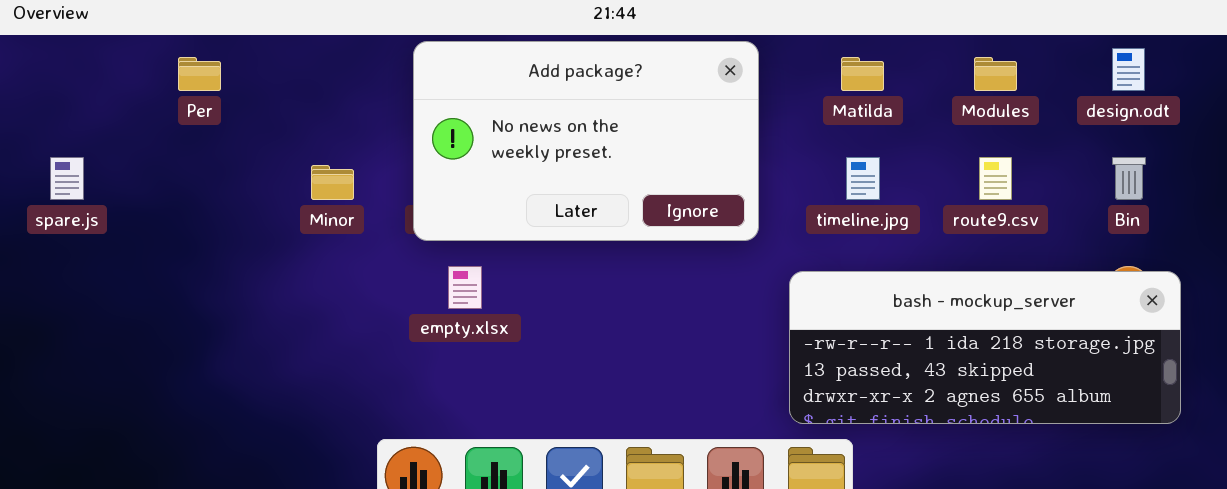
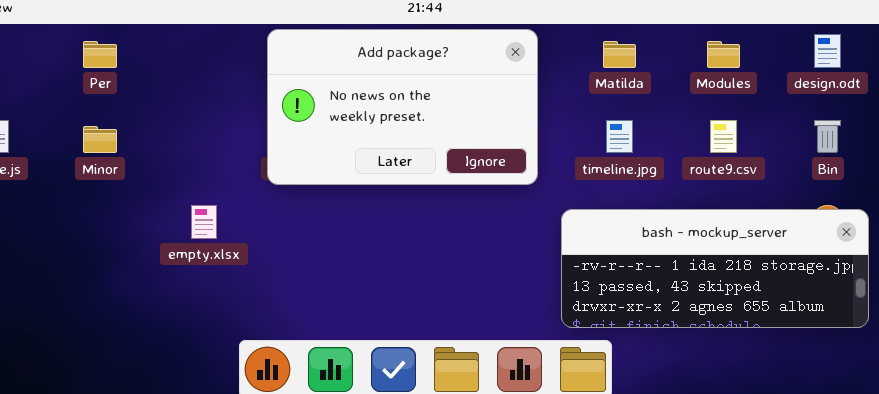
Minor: [311,165,354,200] -> [83,126,117,153], moved
empty.xlsx: [448,266,482,309] -> [191,205,217,239], moved

